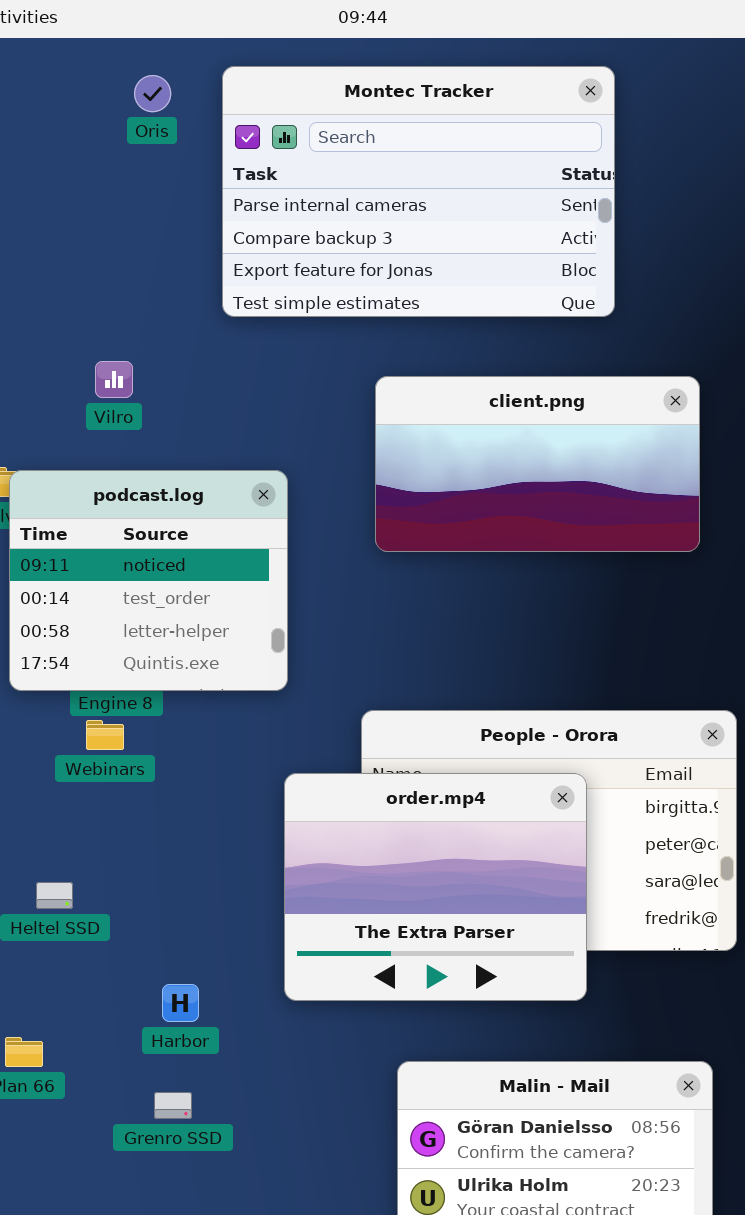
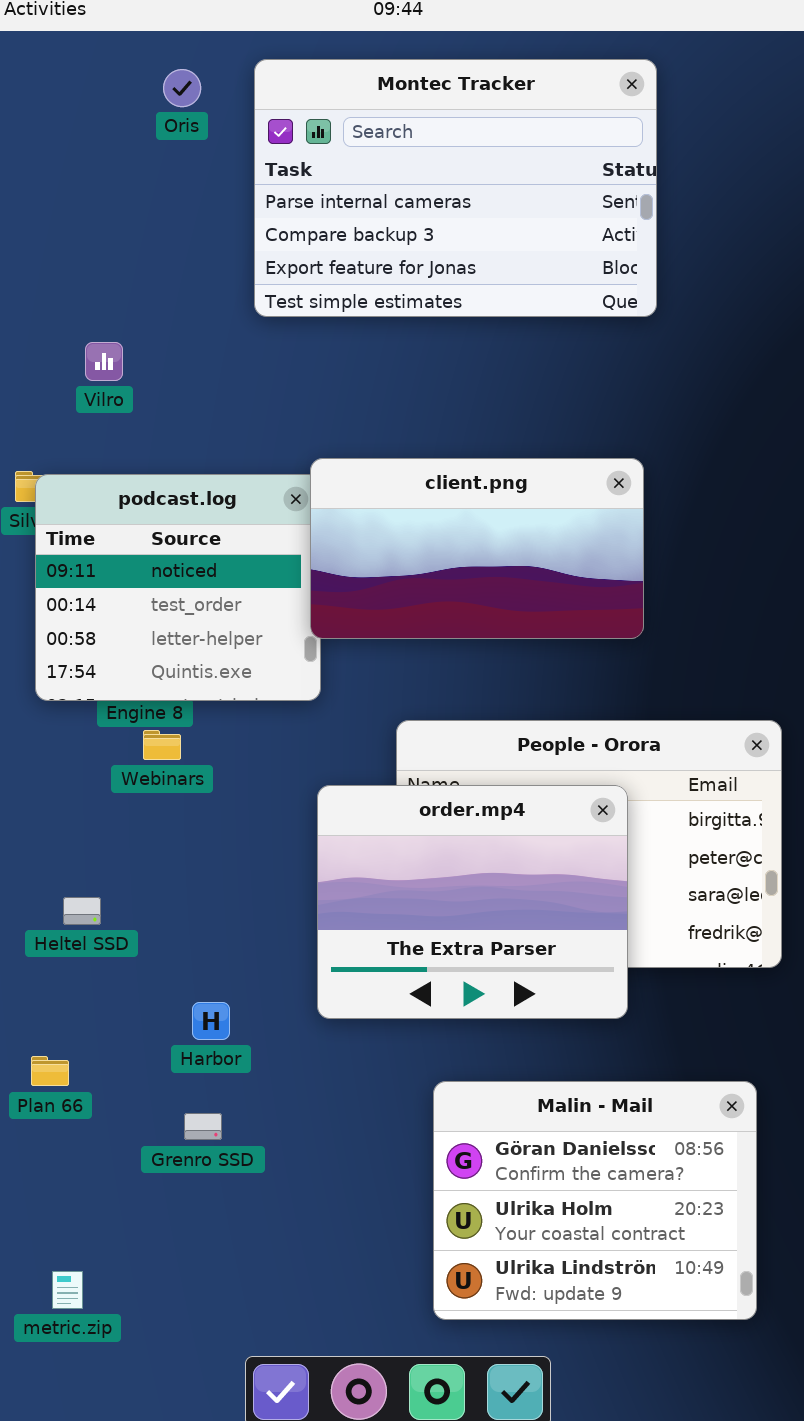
Vilro: [95,361,133,398] -> [85,342,123,381], moved
client.png: [375,376,700,552] -> [310,458,644,639], moved
Webinars: [86,720,124,750] -> [143,730,181,760], moved

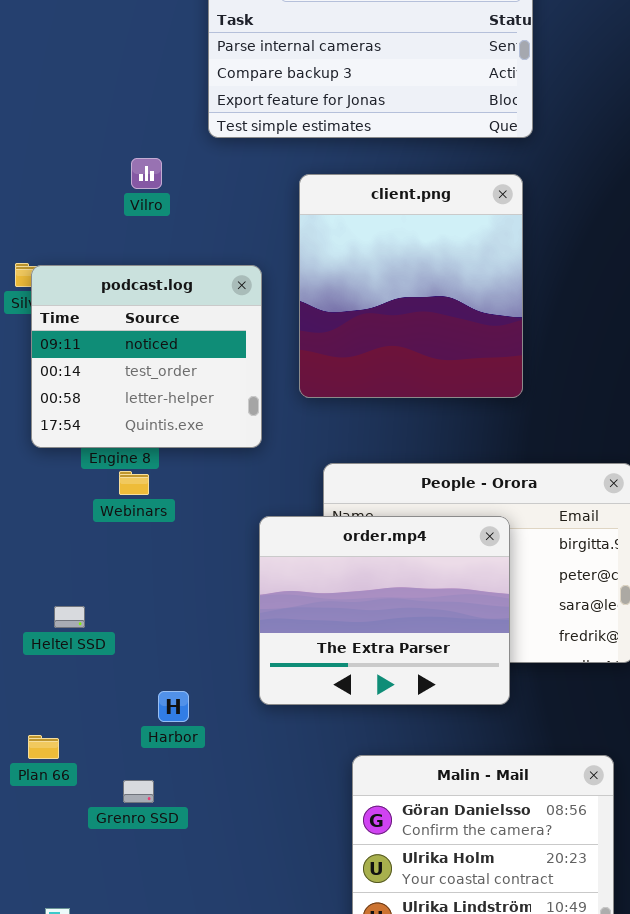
Vilro: [85,342,123,381] -> [131,158,162,189], moved
client.png: [310,458,644,639] -> [299,174,523,398], resized
Grenro SSD: [184,1113,222,1140] -> [123,780,154,803], moved

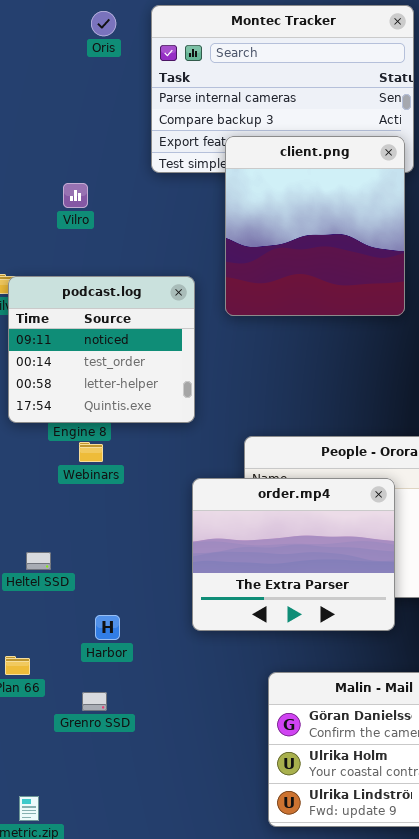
Vilro: [131,158,162,189] -> [63,183,88,208], moved
client.png: [299,174,523,398] -> [225,136,405,316], moved
Harbor: [158,691,189,722] -> [95,615,120,640], moved

